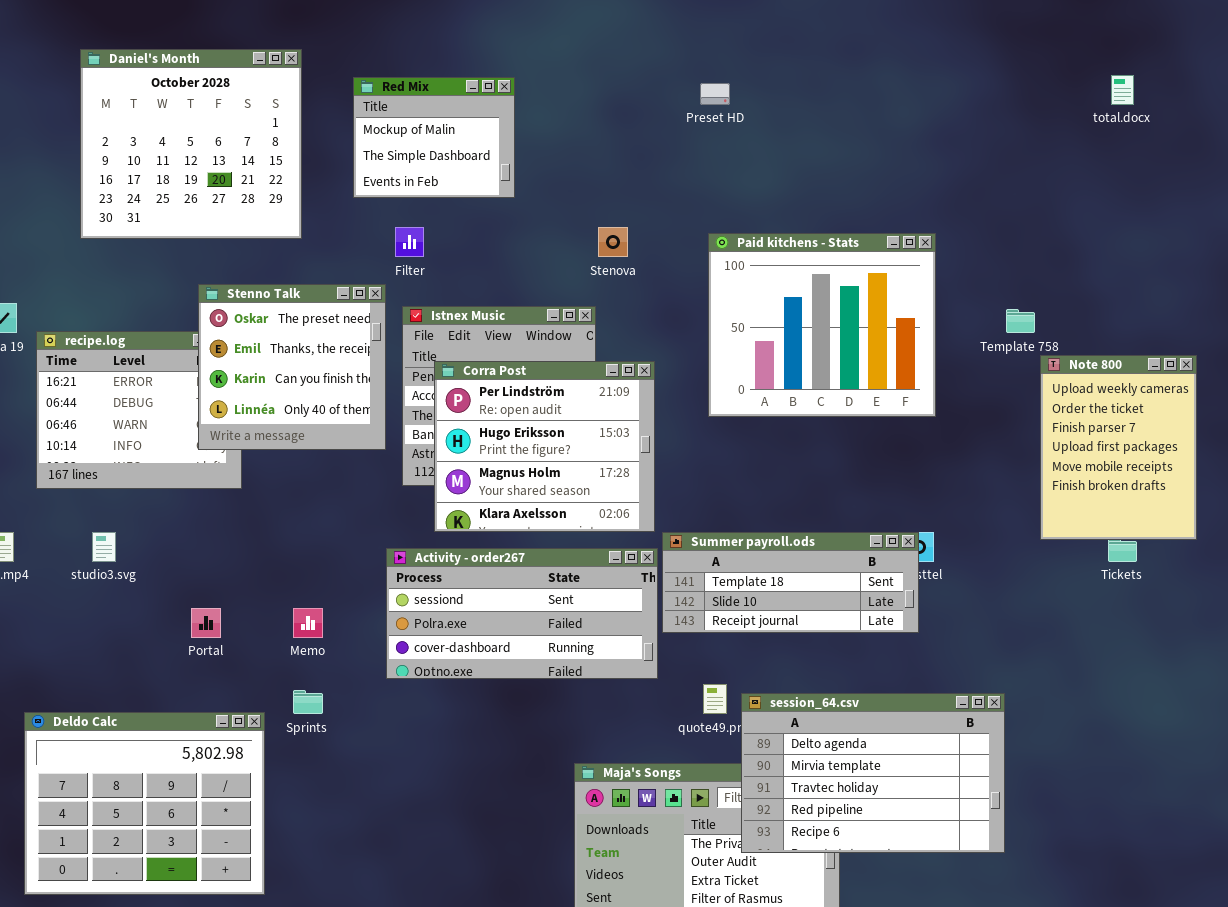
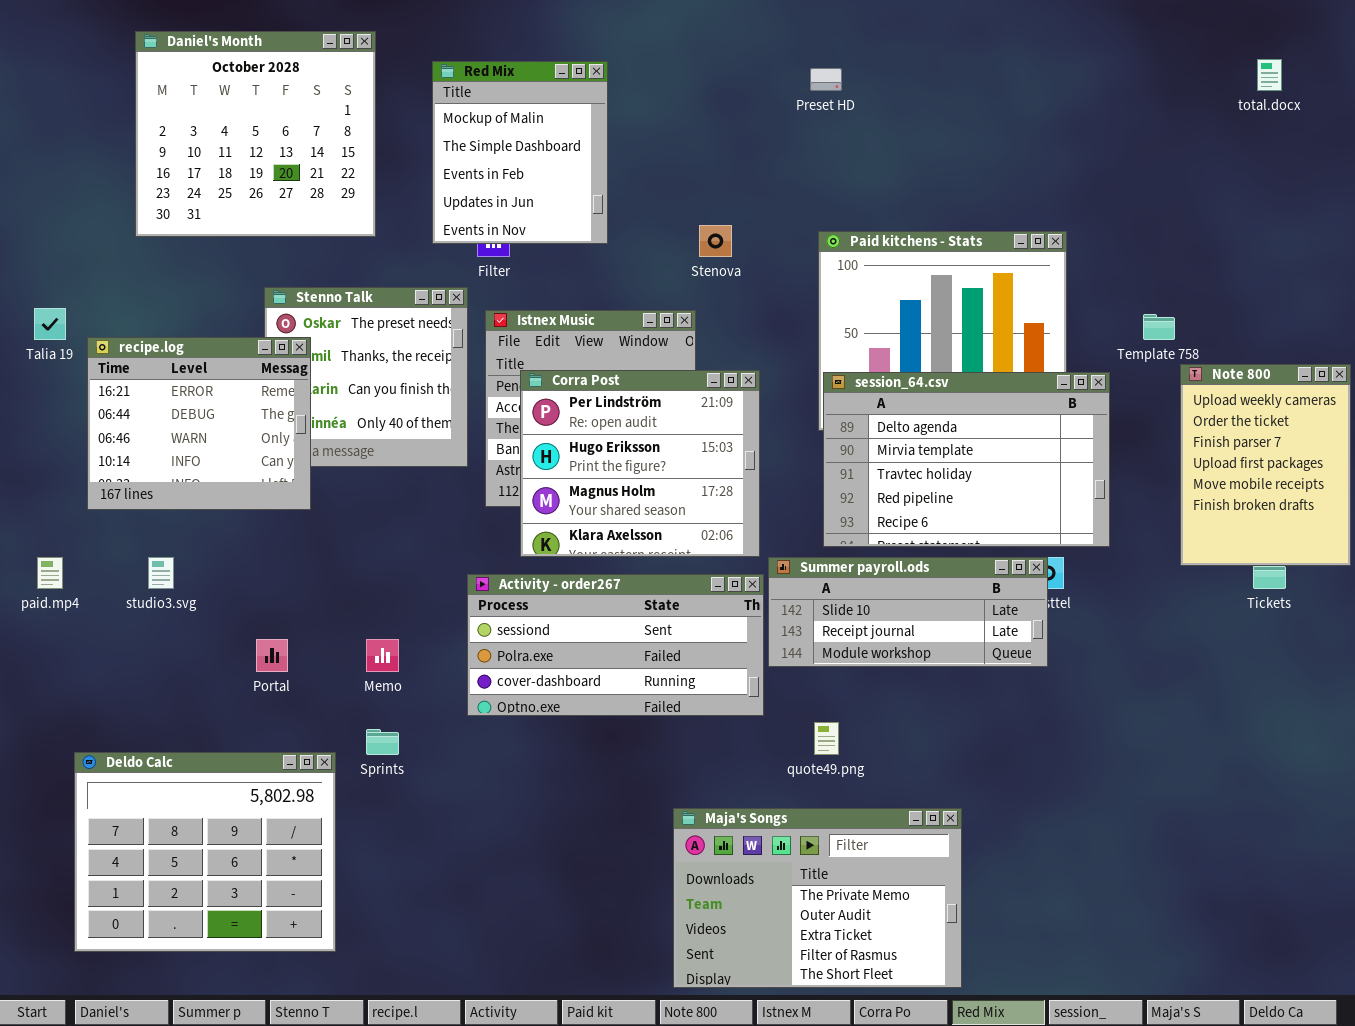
Red Mix: [353,77,515,198] -> [432,61,608,244], resized
recipe.log: [36,331,242,489] -> [87,337,311,510], raised
Summer payroll.ods: [662,532,919,633] -> [768,557,1048,667], scrolled down 1 row
session_64.csv: [741,693,1005,853] -> [823,372,1110,547], moved

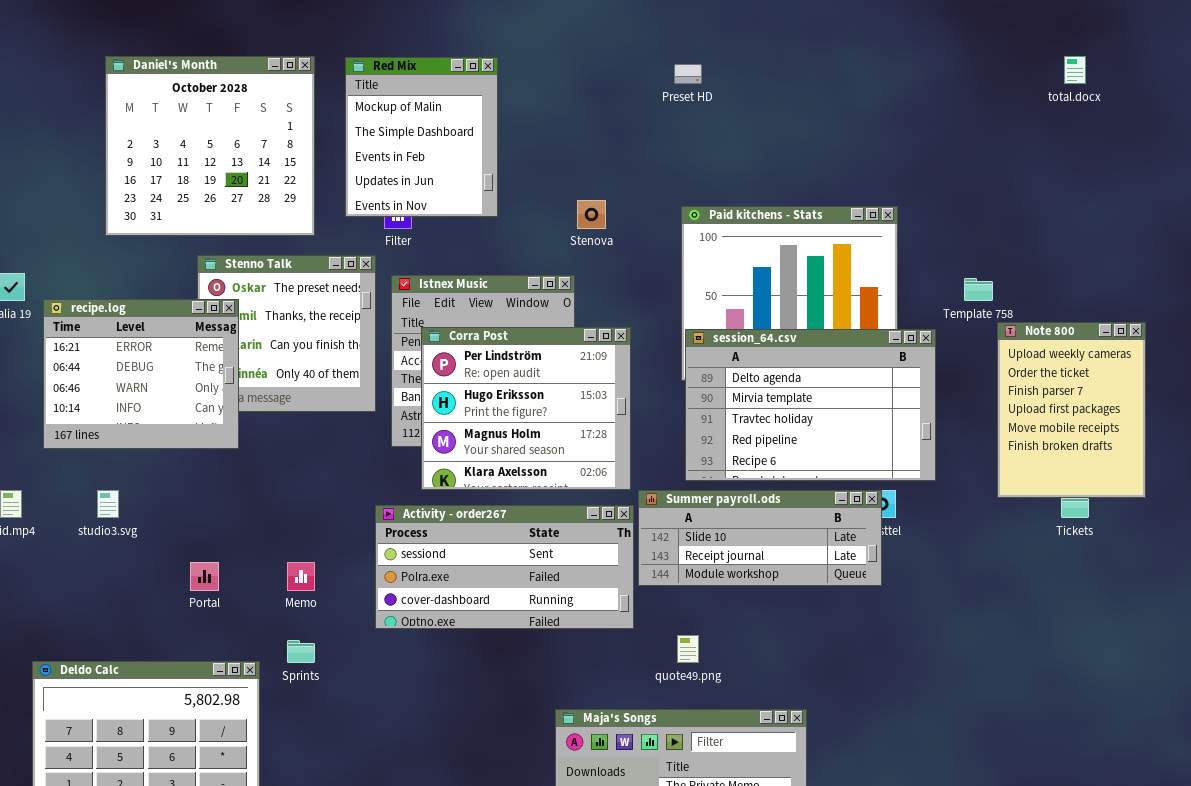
Daniel's Month: [135,31,376,237] -> [105,56,315,236], moved

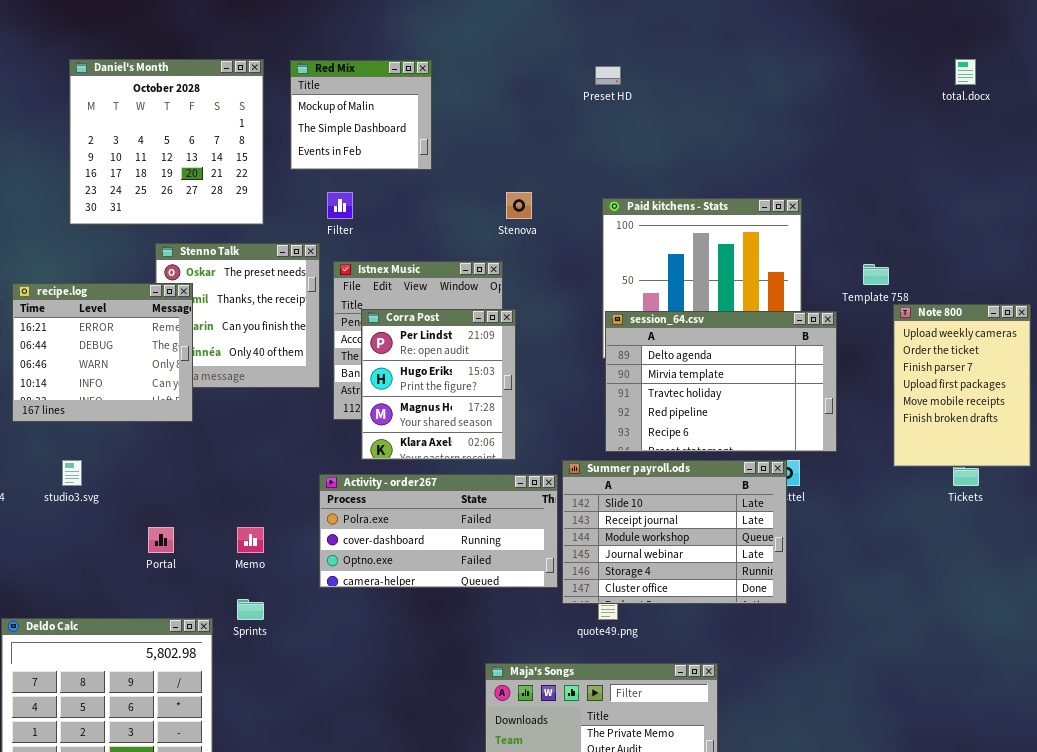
Red Mix: [345,57,498,217] -> [290,60,432,170], resized
Corra Post: [421,327,631,490] -> [361,309,516,460], resized
Summer payroll.ods: [638,490,882,586] -> [562,460,787,604], resized
Activity - order267: [375,505,634,629] -> [319,474,558,588], scrolled down 1 row

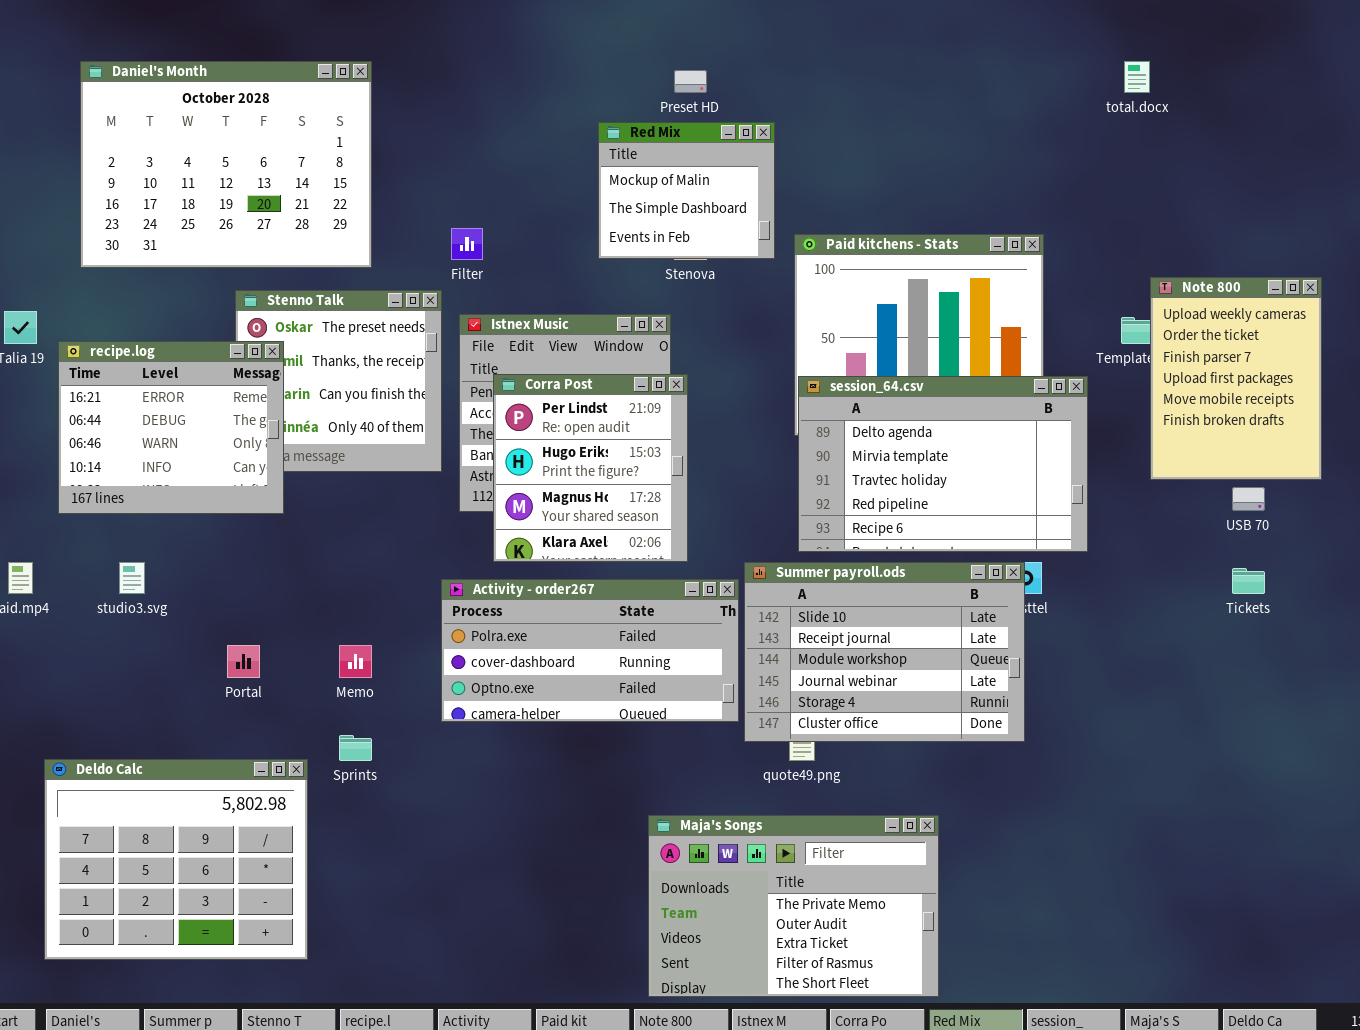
Daniel's Month: [69,59,264,225] -> [80,61,372,268], resized
total.docx: [955,59,976,85] -> [1124,61,1150,93], moved
Red Mix: [290,60,432,170] -> [598,122,775,259], moved
Preset HD: [595,66,621,85] -> [674,70,707,93], moved
Note 800: [893,304,1031,467] -> [1150,277,1322,480], moved

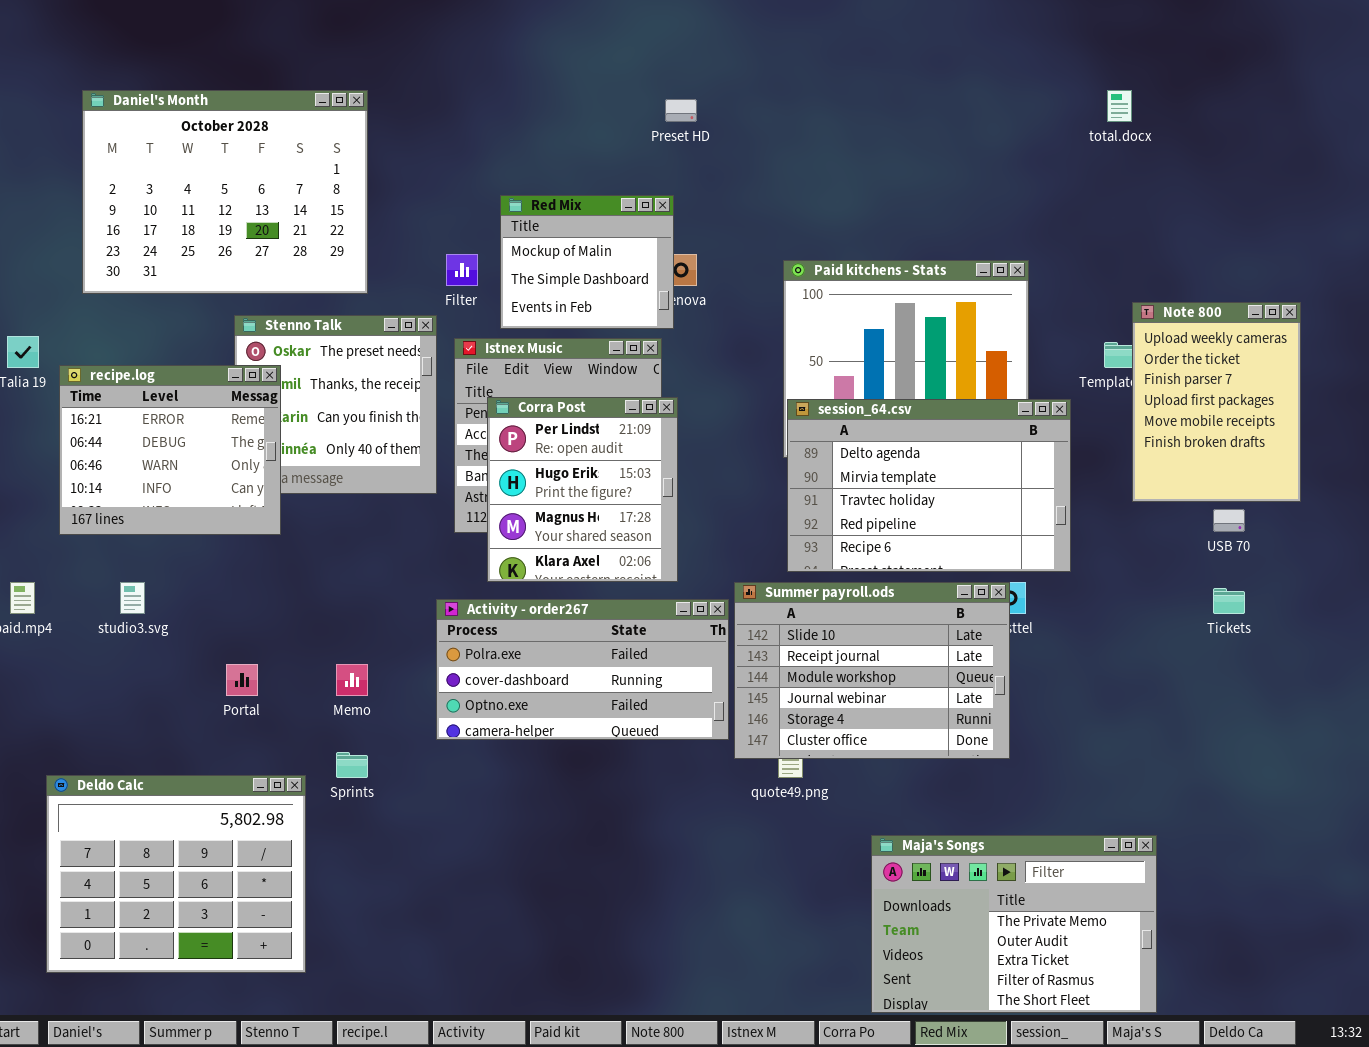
Red Mix: [598,122,775,259] -> [500,195,674,329], moved
Maja's Songs: [648,815,939,997] -> [871,835,1157,1013], moved

